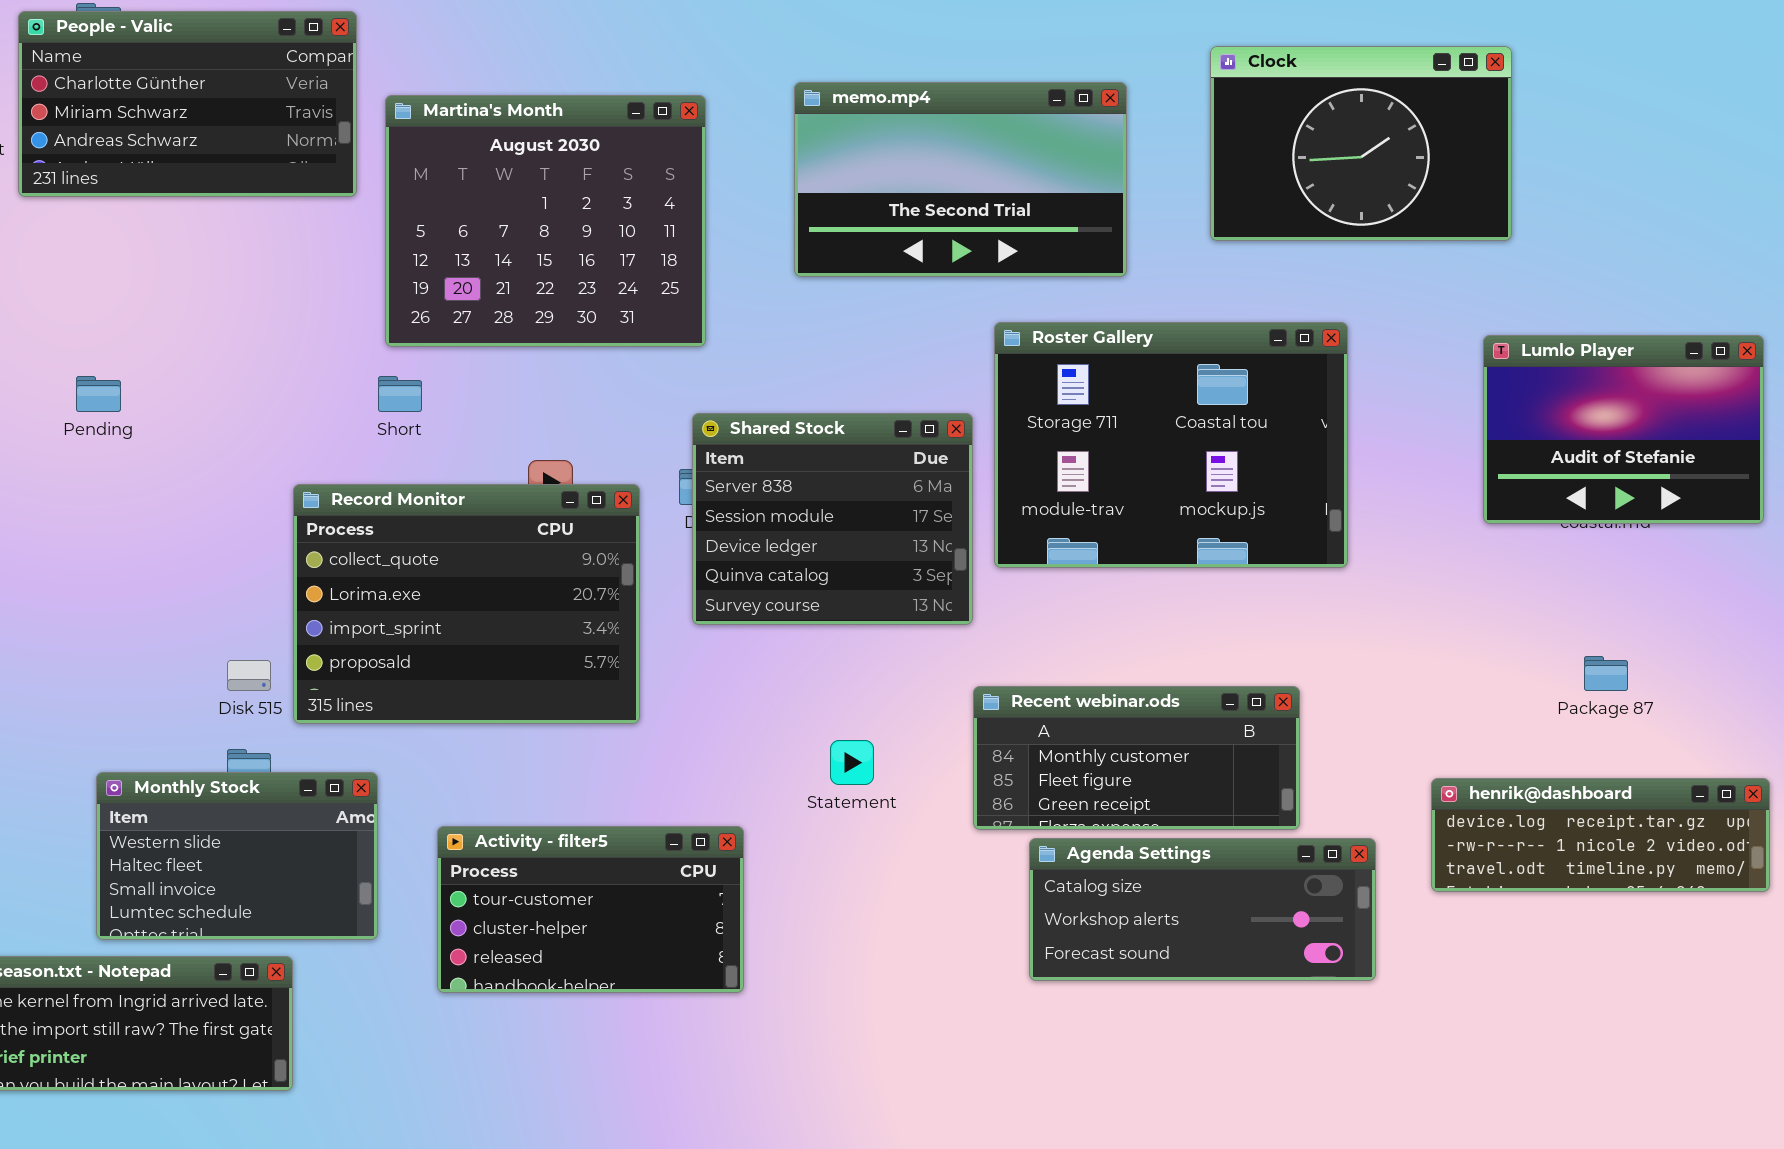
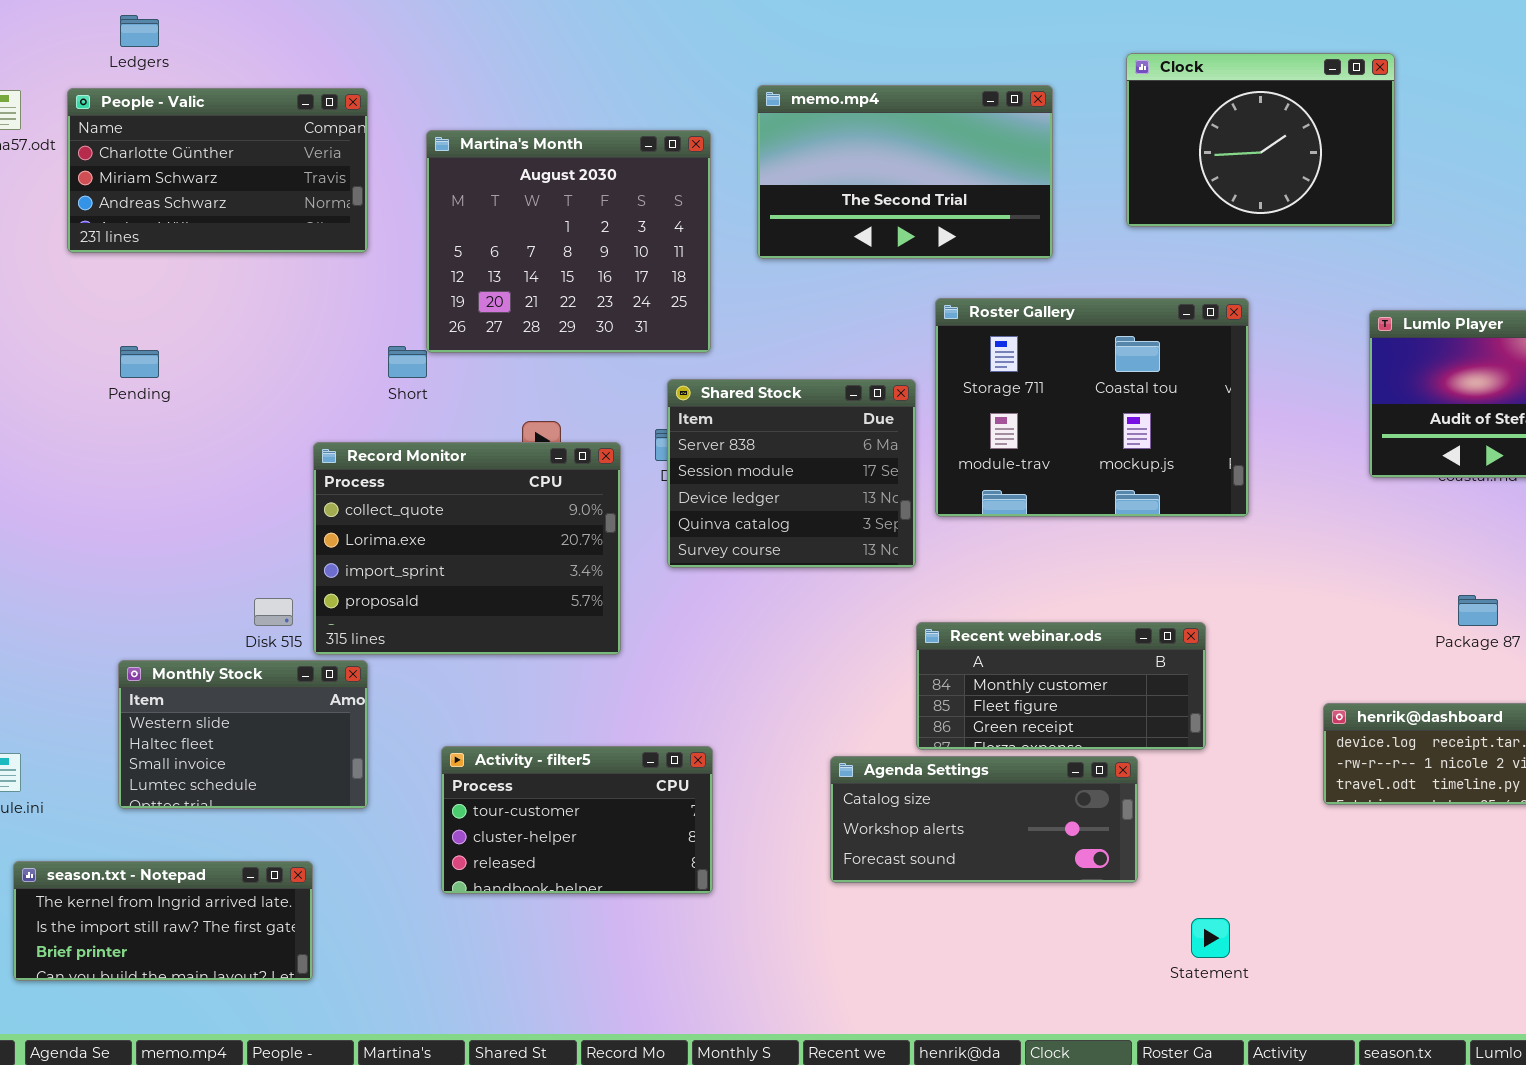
People - Valic: [18,11,357,197] -> [67,88,368,253], moved
Martina's Month: [385,95,706,347] -> [426,130,711,353], moved
Statement: [830,740,874,785] -> [1191,918,1230,958], moved
Monthly Stock: [96,772,378,940] -> [118,660,368,809], moved
Agenda Settings: [1029,838,1376,981] -> [830,756,1138,883], moved

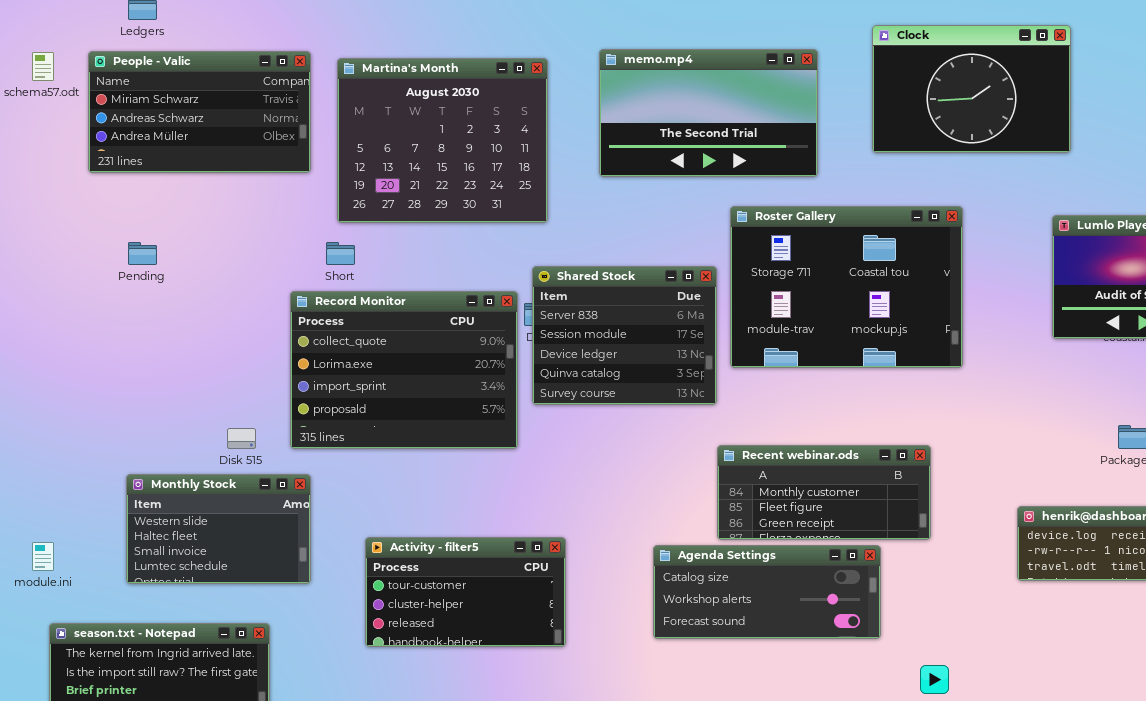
People - Valic: [67,88,368,253] -> [88,51,311,173], scrolled down 1 row
Martina's Month: [426,130,711,353] -> [337,58,548,223], moved
Record Monitor: [313,442,621,655] -> [290,291,518,449], moved

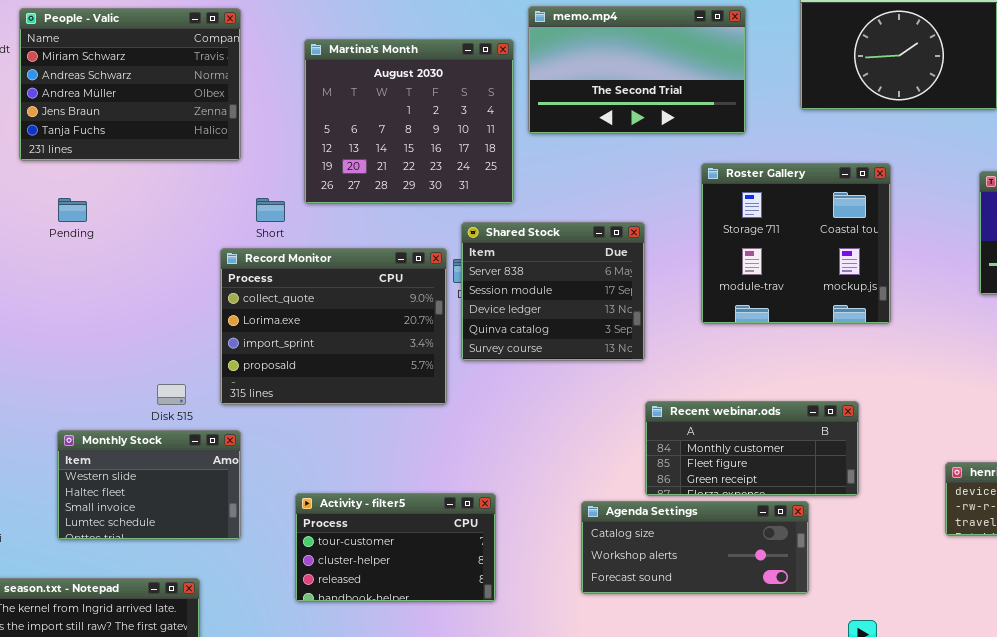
People - Valic: [88,51,311,173] -> [19,8,241,161], resized
Martina's Month: [337,58,548,223] -> [304,39,514,204], moved
Roster Gallery: [730,206,963,368] -> [701,163,891,324], resized

